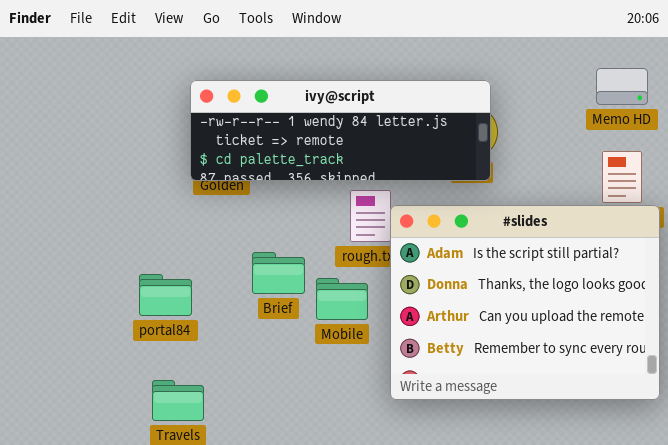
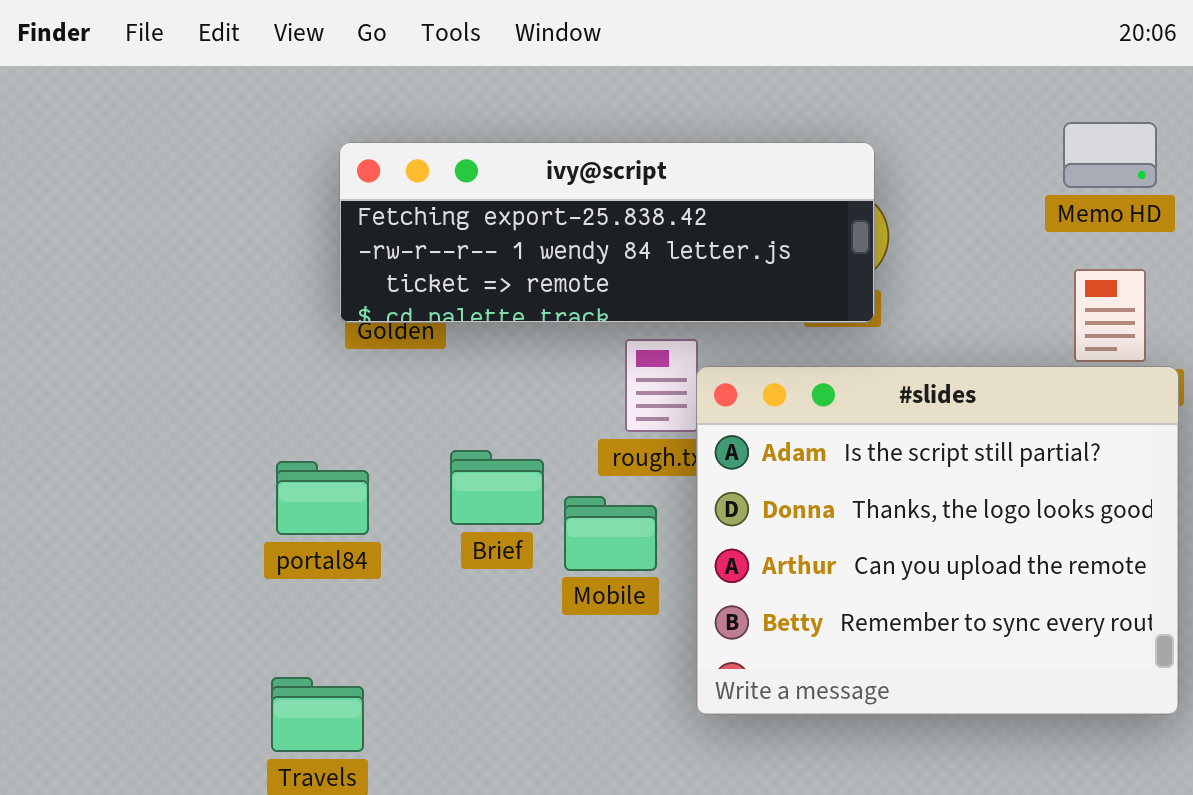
ivy@script: [190,80,491,181] -> [339,142,875,323], scrolled up 1 row
portal84: [139,274,192,316] -> [276,461,369,535], moved

